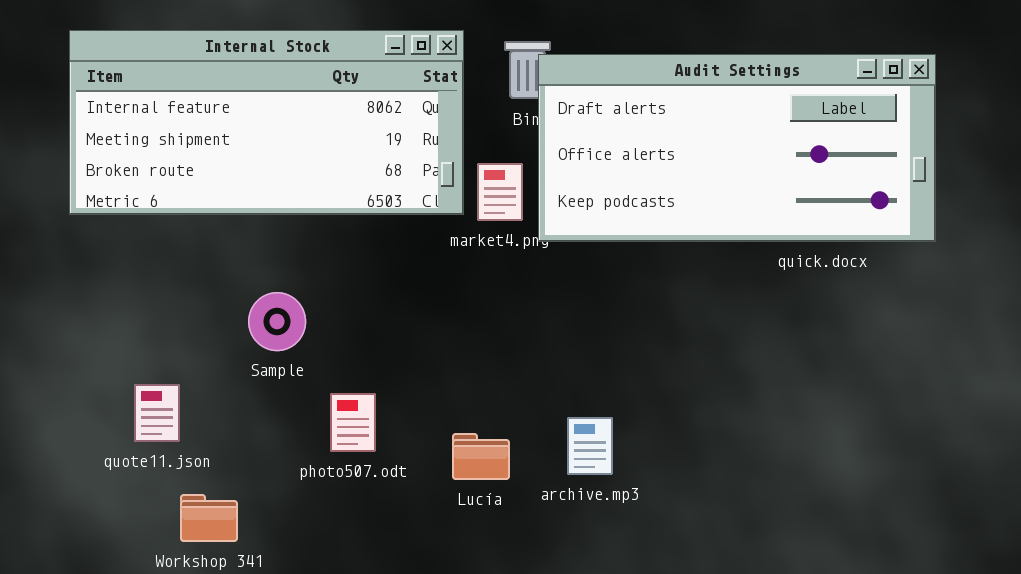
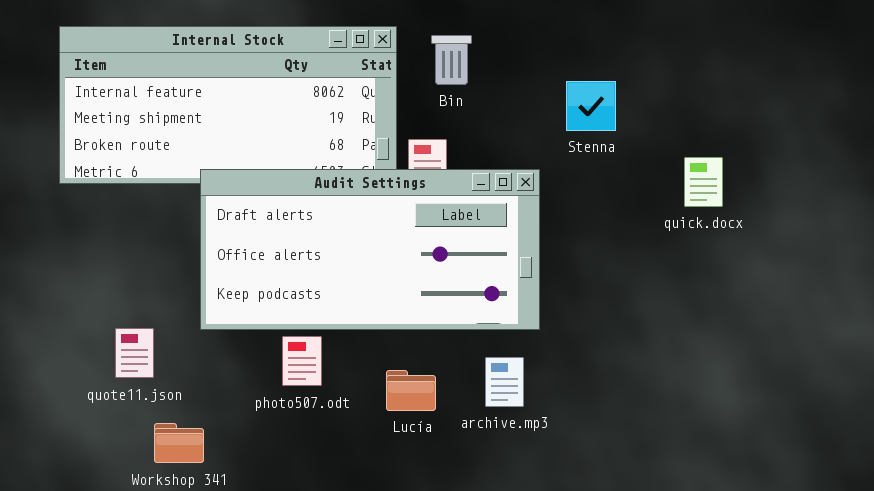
Audit Settings: [538,54,936,242] -> [200,169,540,330], moved

